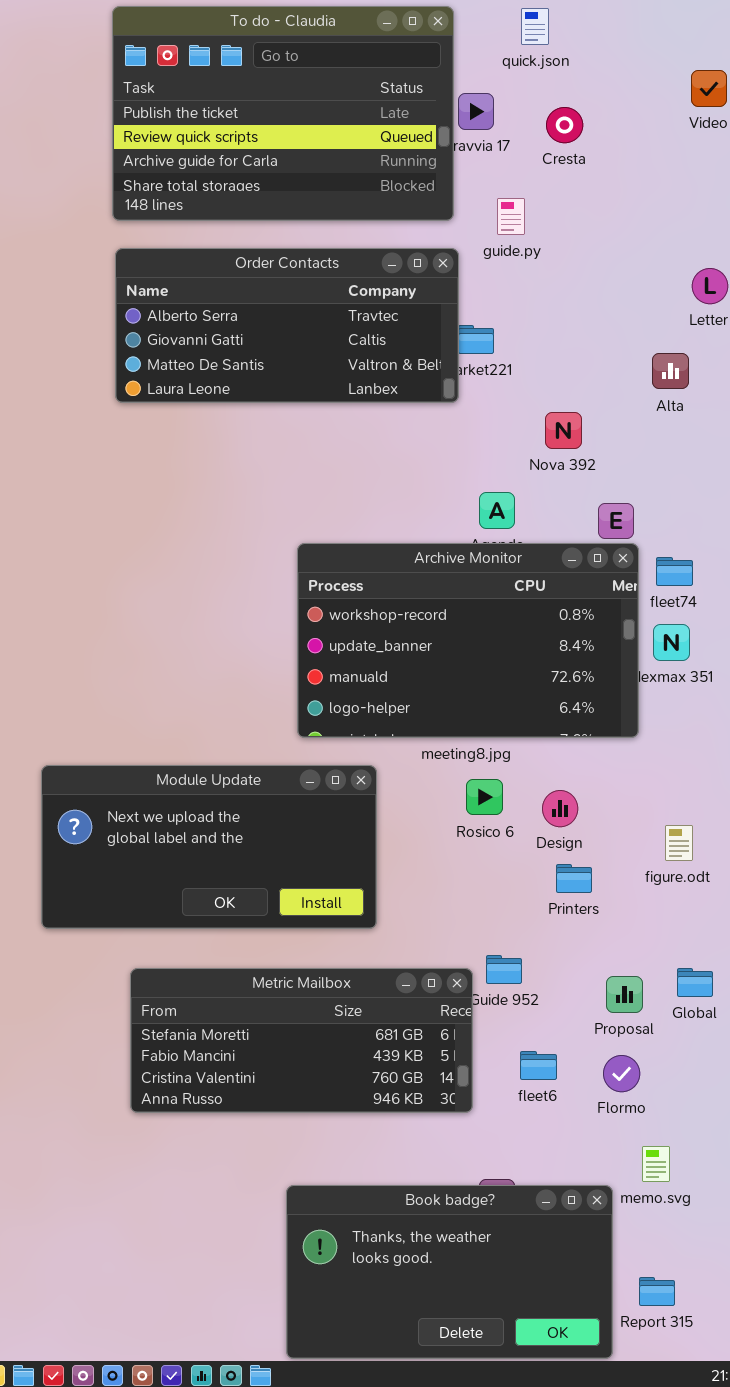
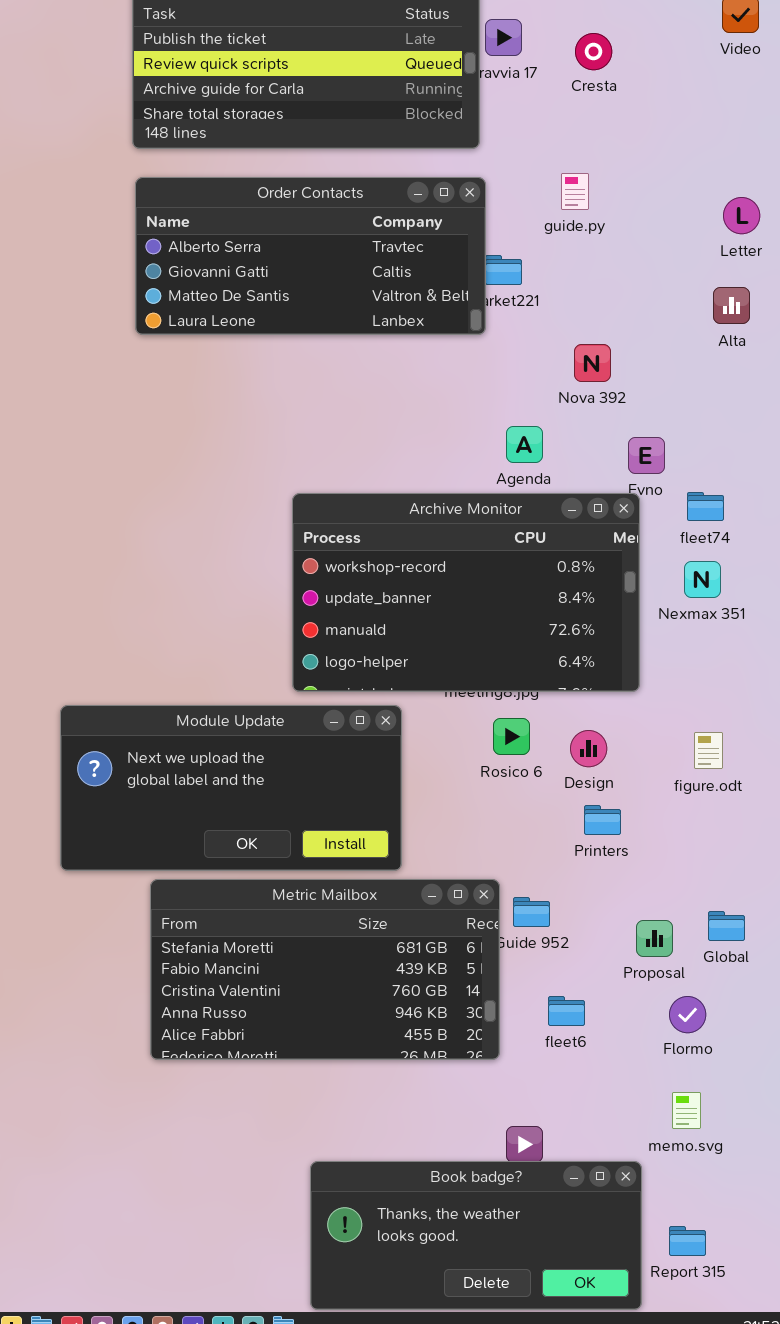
guide.py: [497,198,525,235] -> [561,173,589,210], moved
Alta: [652,353,689,389] -> [713,287,750,324], moved
Archive Monitor: [297,543,639,738] -> [292,493,640,692], moved
figure.odt: [665,825,693,861] -> [694,732,723,769], moved
Metric Mailbox: [130,968,473,1113] -> [150,879,500,1060], resized
Flormo: [603,1055,640,1092] -> [669,996,706,1033], moved
Book badge?: [286,1185,613,1359] -> [310,1161,642,1310], resized

